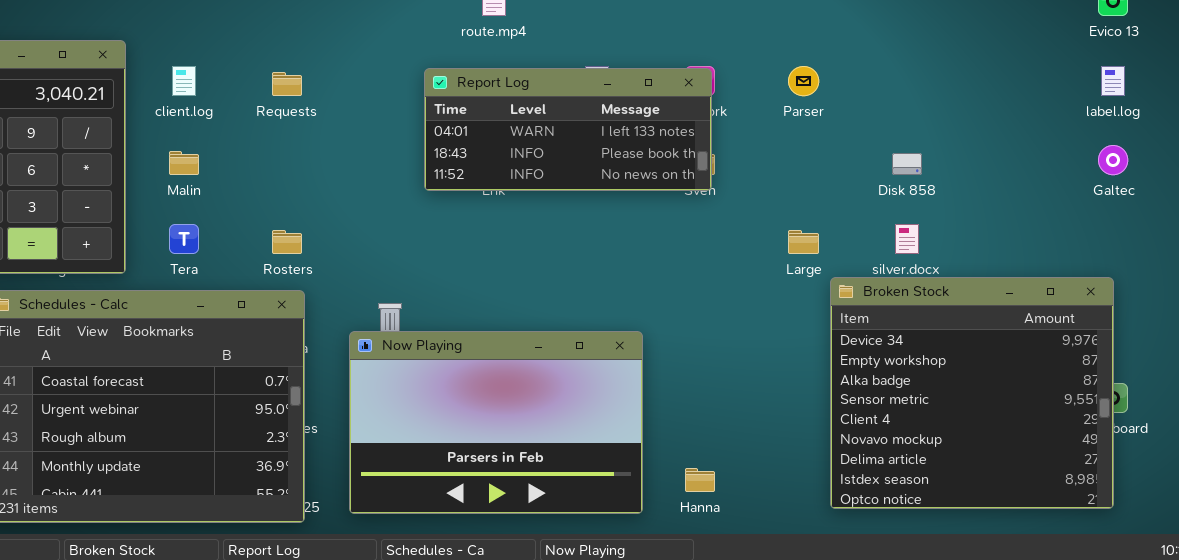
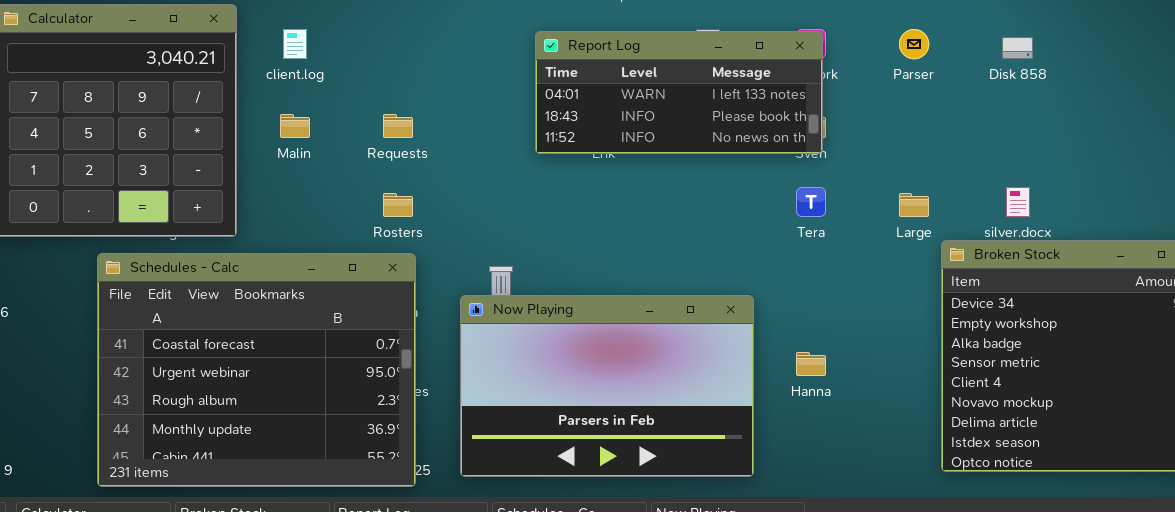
Requests: [272,72,302,96] -> [383,114,413,138], moved
Disk 858: [892,153,922,175] -> [1002,37,1033,59], moved
Tera: [169,224,199,254] -> [796,187,826,217], moved
Hanna: [685,468,715,492] -> [796,352,826,376], moved

